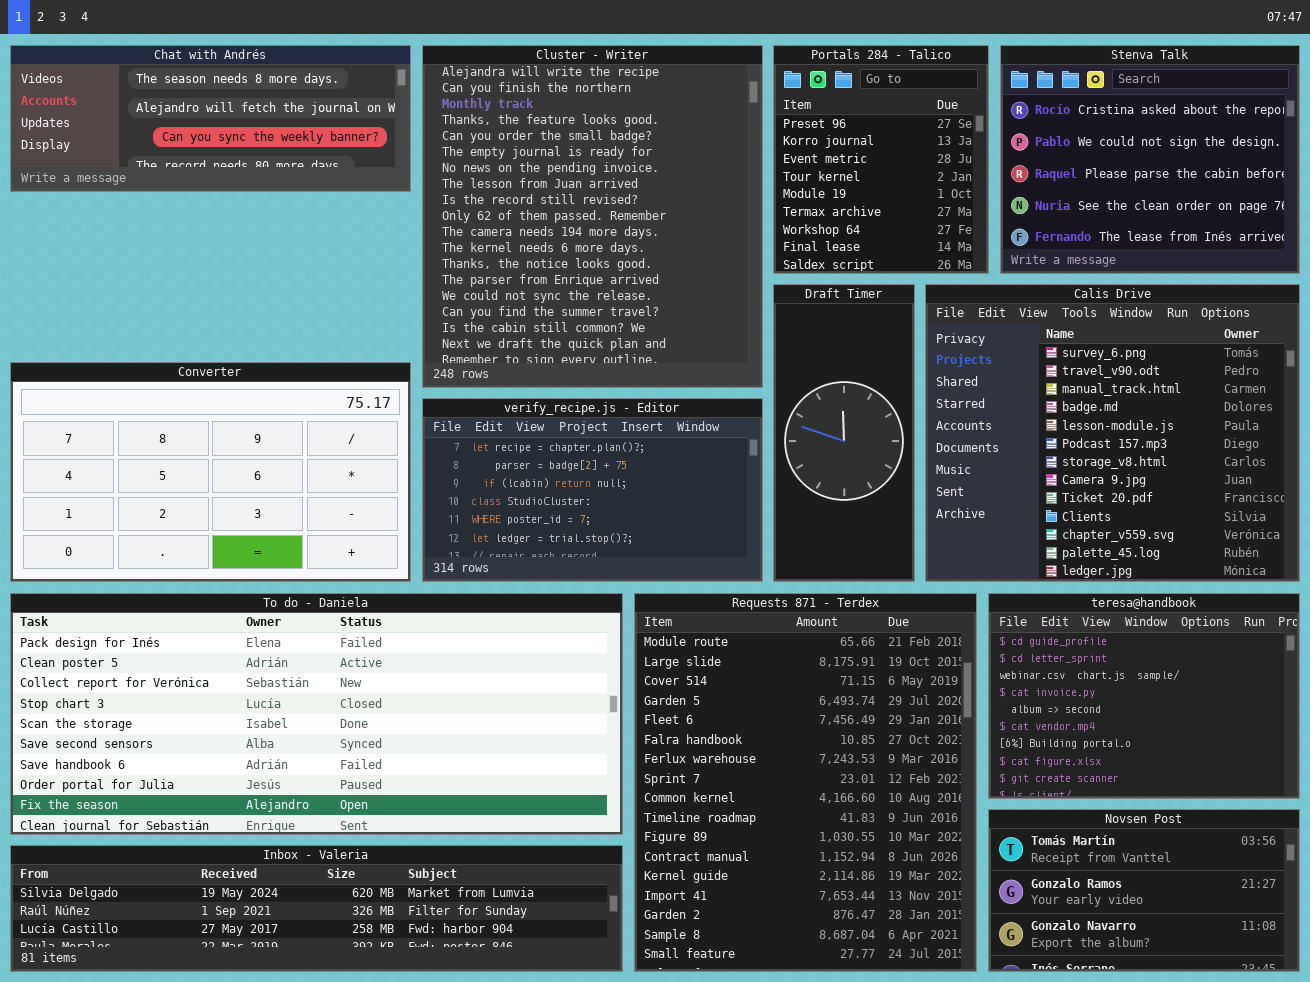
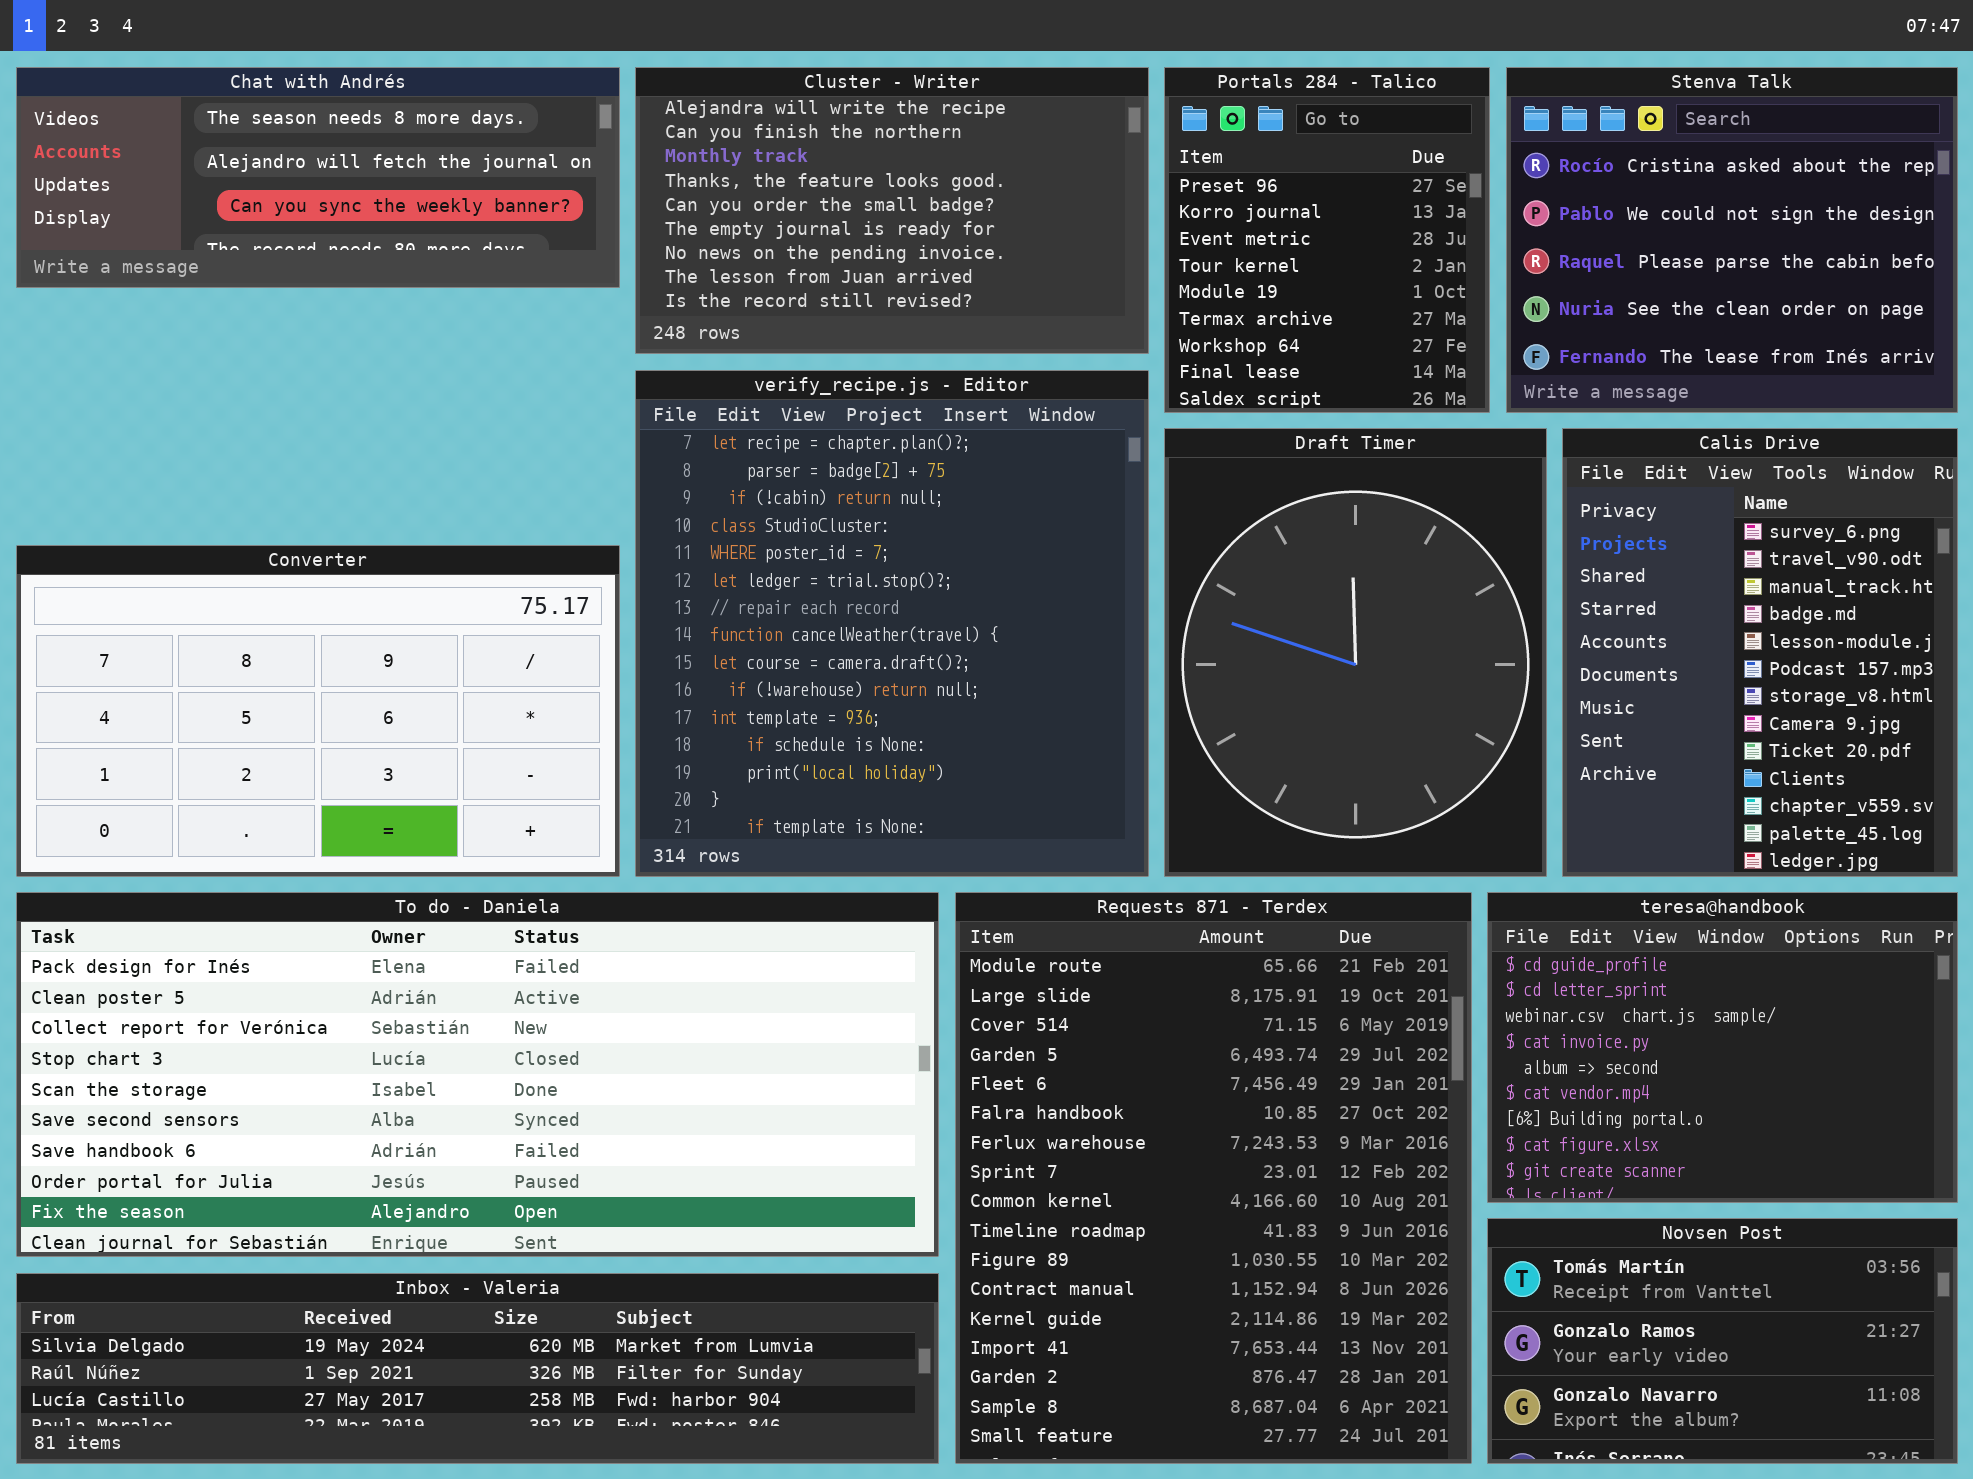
Cluster - Writer: [422,45,763,388] -> [635,67,1149,354], resized
Draft Timer: [773,284,915,582] -> [1164,428,1547,877], resized
Calis Drive: [925,284,1300,582] -> [1562,428,1958,877], resized
verify_recipe.js - Editor: [422,398,763,582] -> [635,370,1149,877], resized

